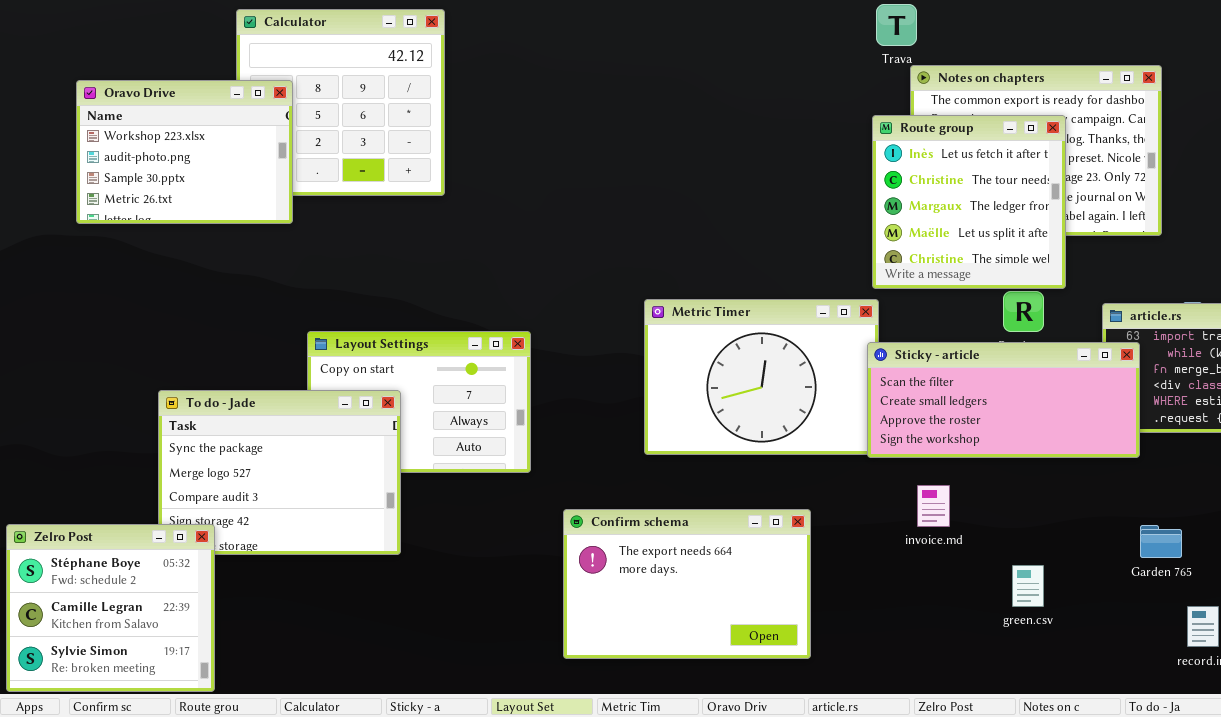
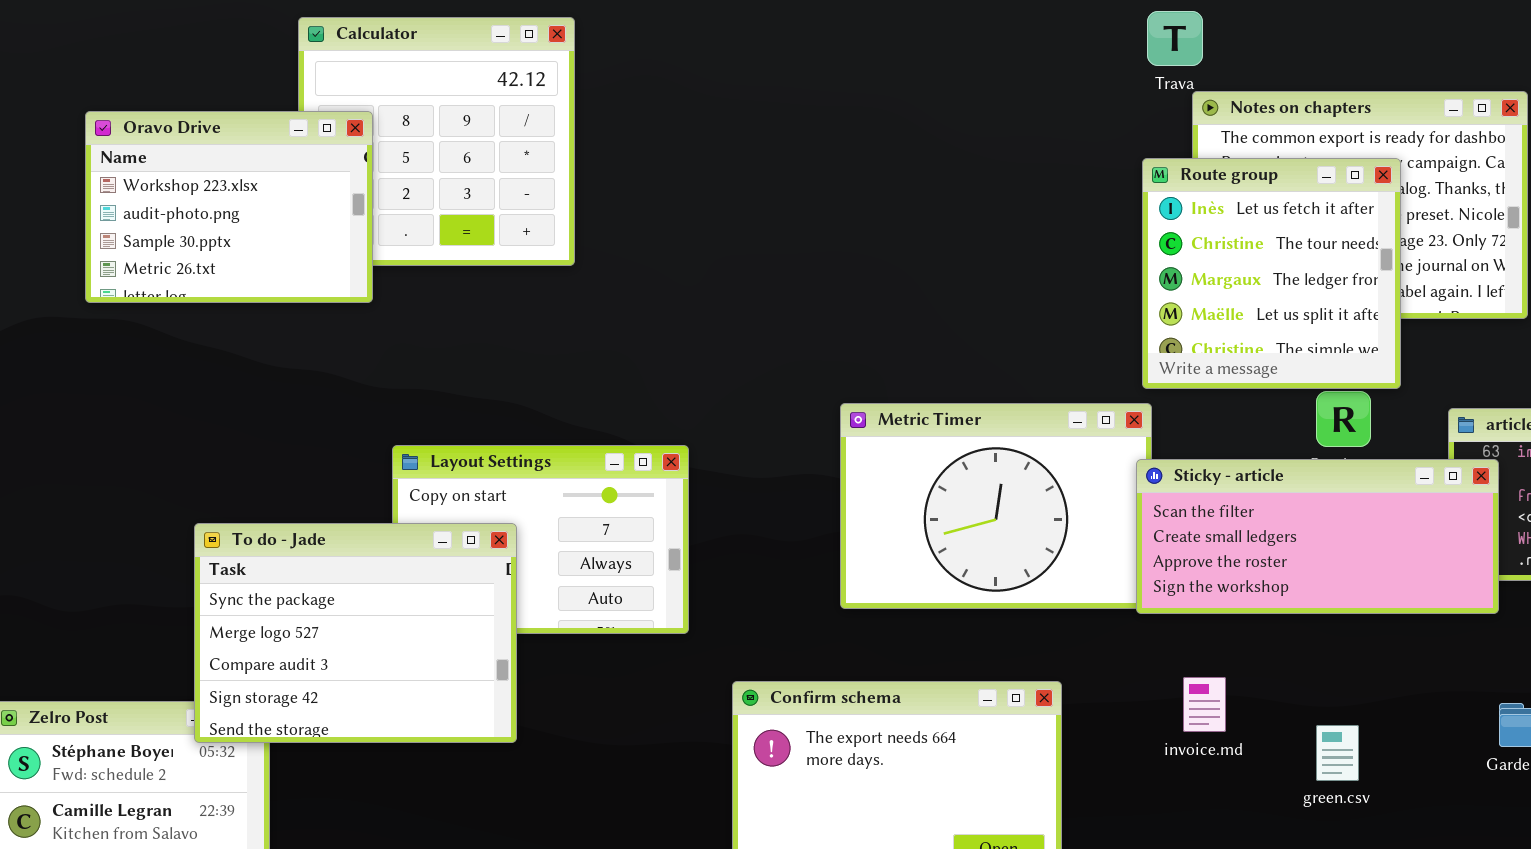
To do - Jade: [158,390,401,555] -> [194,523,517,743], raised
invoice.md: [917,485,950,527] -> [1183,677,1226,732], moved
green.csv: [1012,565,1044,607] -> [1316,725,1359,781], moved

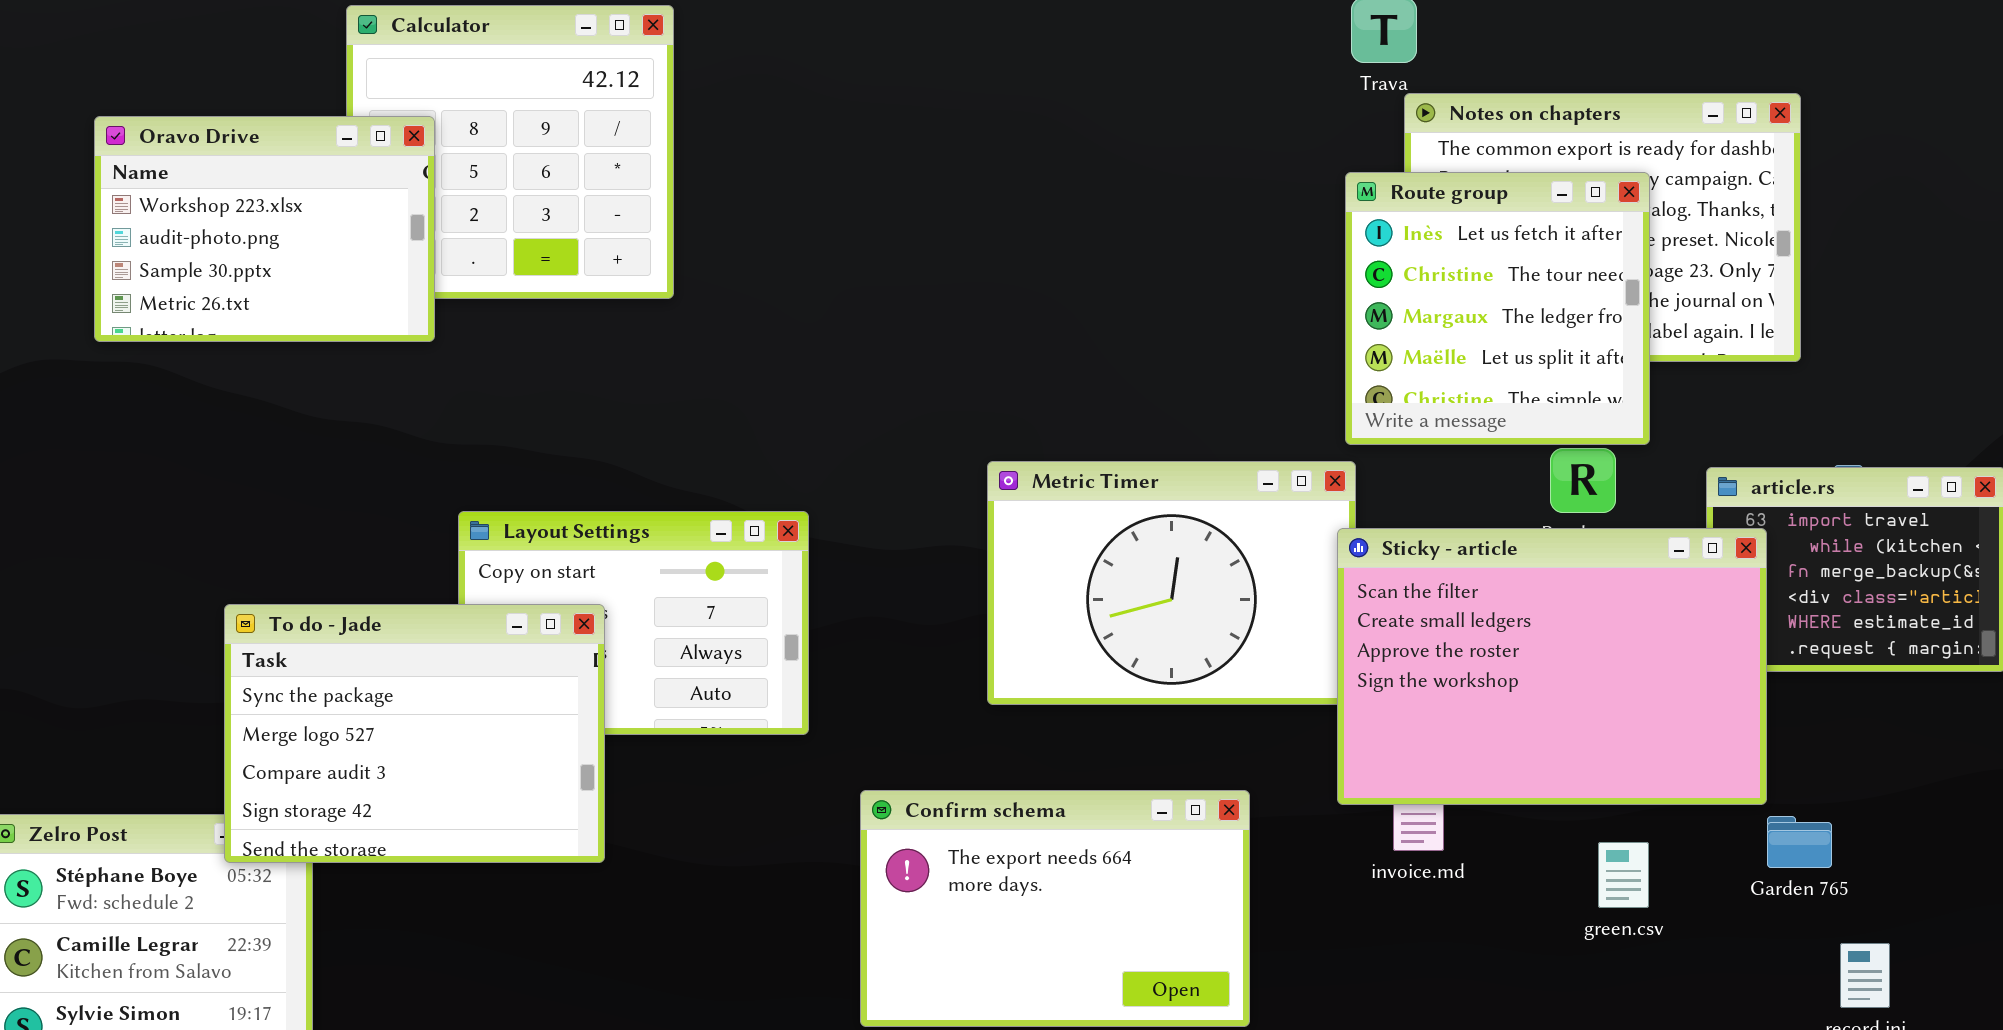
Sticky - article: [1136,459,1499,614] -> [1337,528,1767,805], resized
green.csv: [1316,725,1359,781] -> [1598,842,1649,908], moved

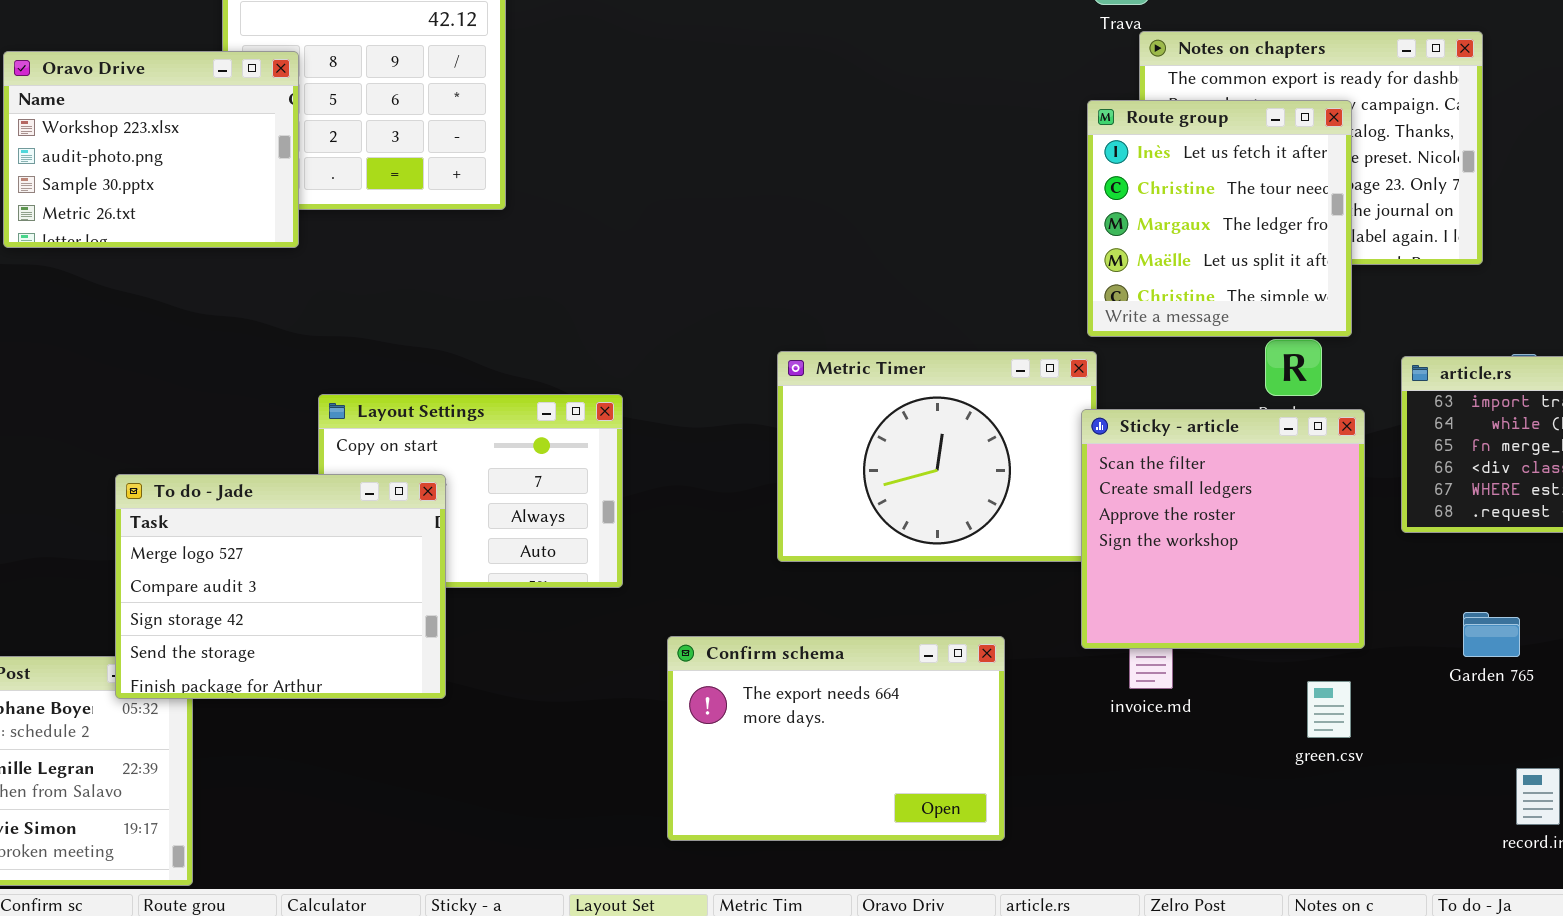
Sticky - article: [1337,528,1767,805] -> [1081,409,1365,649], resized
To do - Jade: [224,604,605,863] -> [115,474,446,699], scrolled down 1 row
Garden 765: [1767,816,1832,868] -> [1463,612,1520,657], moved

